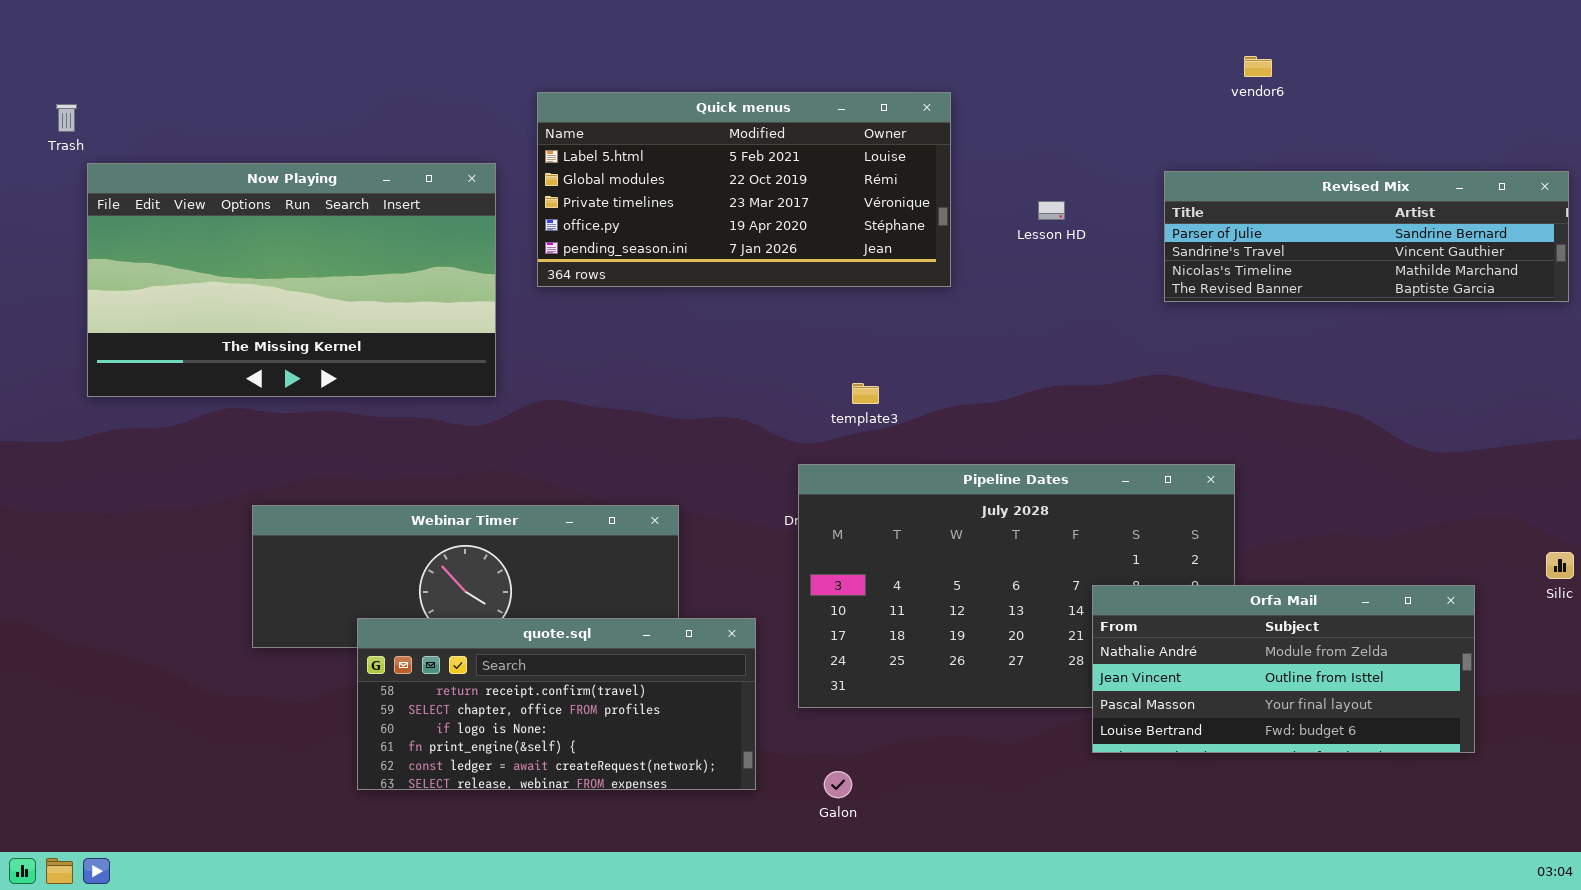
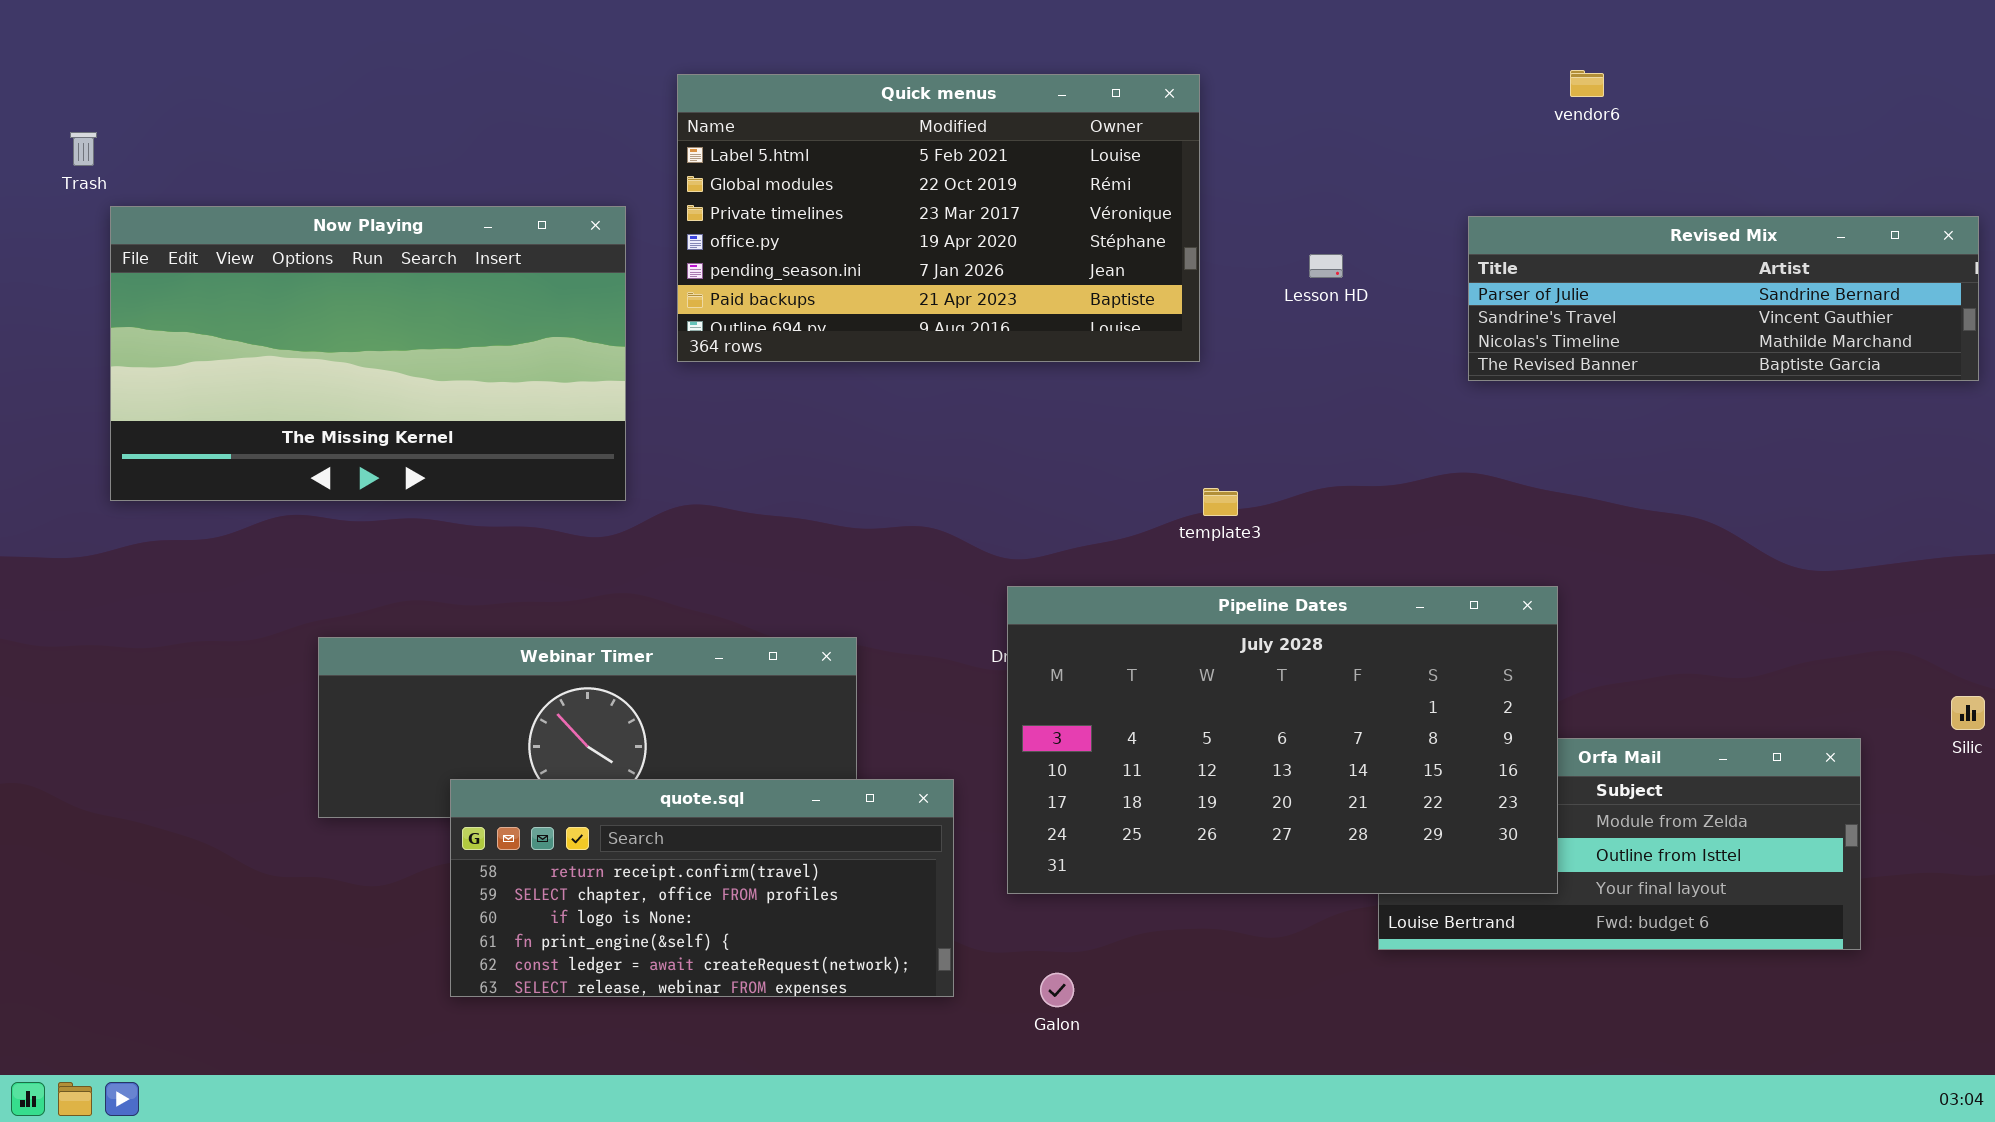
Quick menus: [537,92,951,287] -> [677,74,1200,362], resized
template3: [852,383,879,404] -> [1203,488,1238,516], moved
Pipeline Dates: [798,464,1235,708] -> [1007,586,1558,894], raised

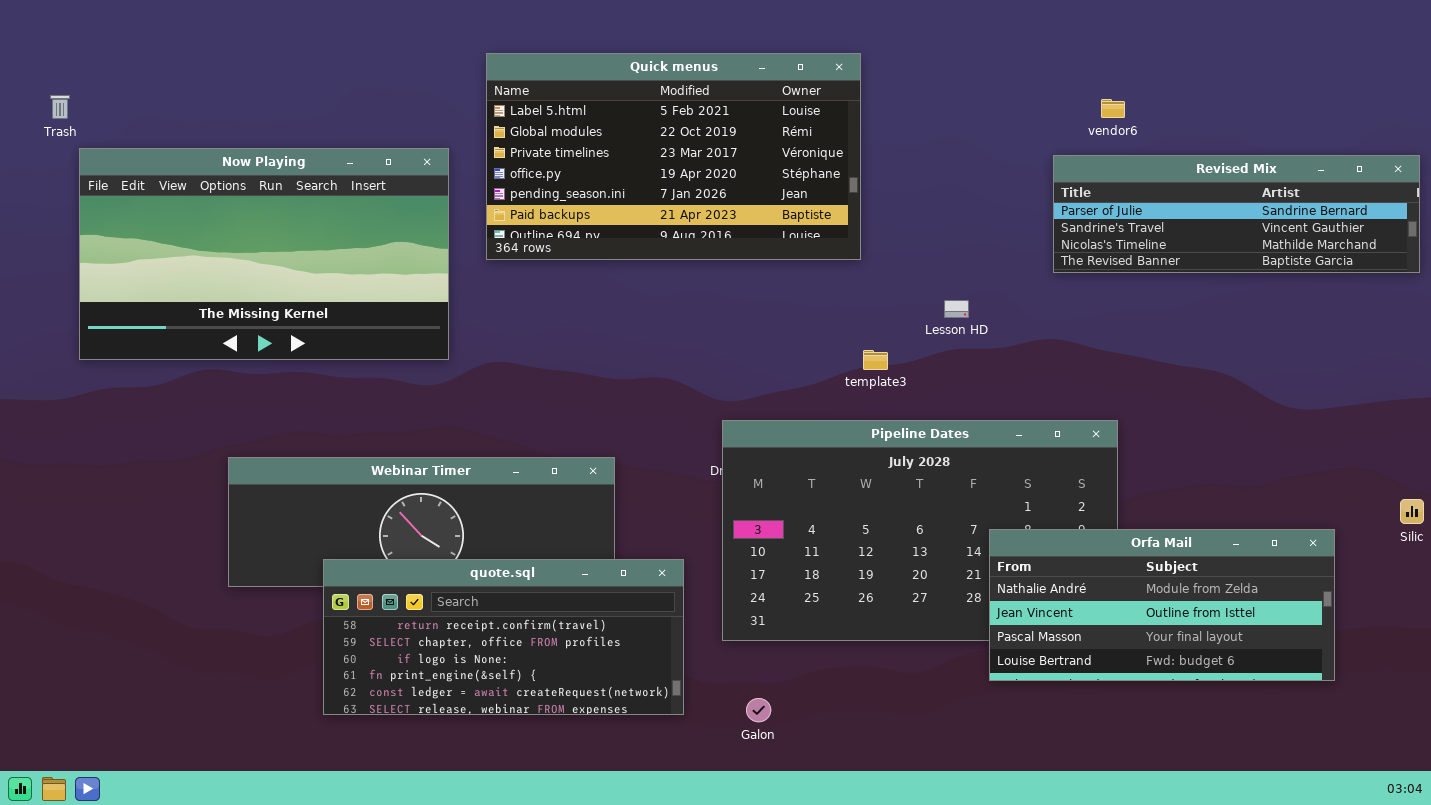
vendor6: [1570,70,1604,97] -> [1101,99,1125,118], moved
Lesson HD: [1309,254,1343,278] -> [944,300,969,318], moved
Orfa Mail: [1378,738,1861,950] -> [989,529,1335,681], raised

